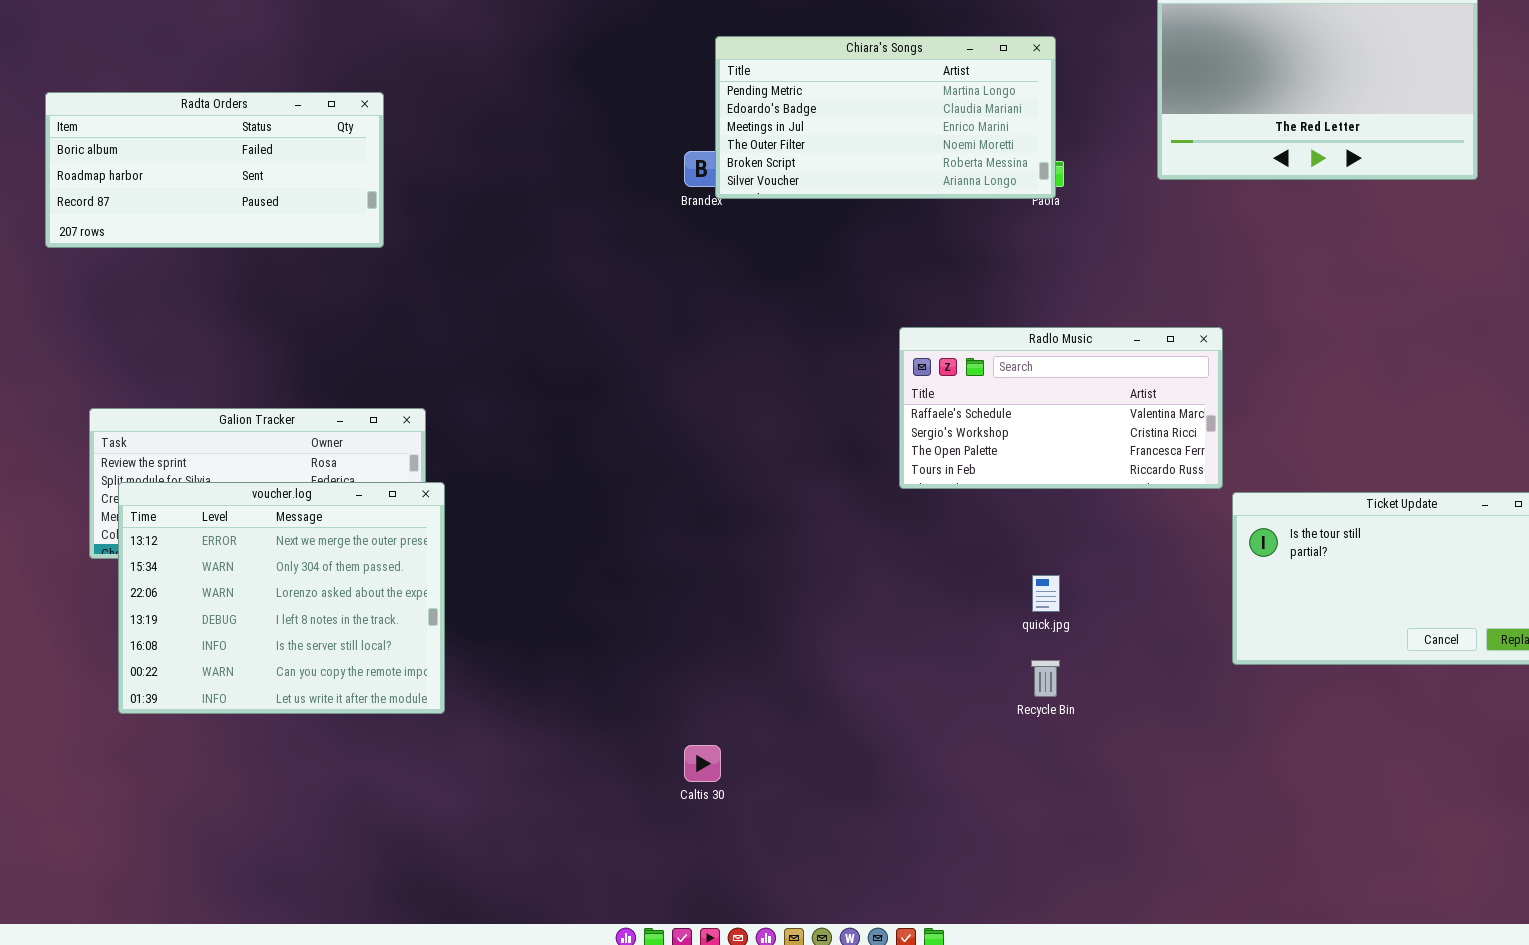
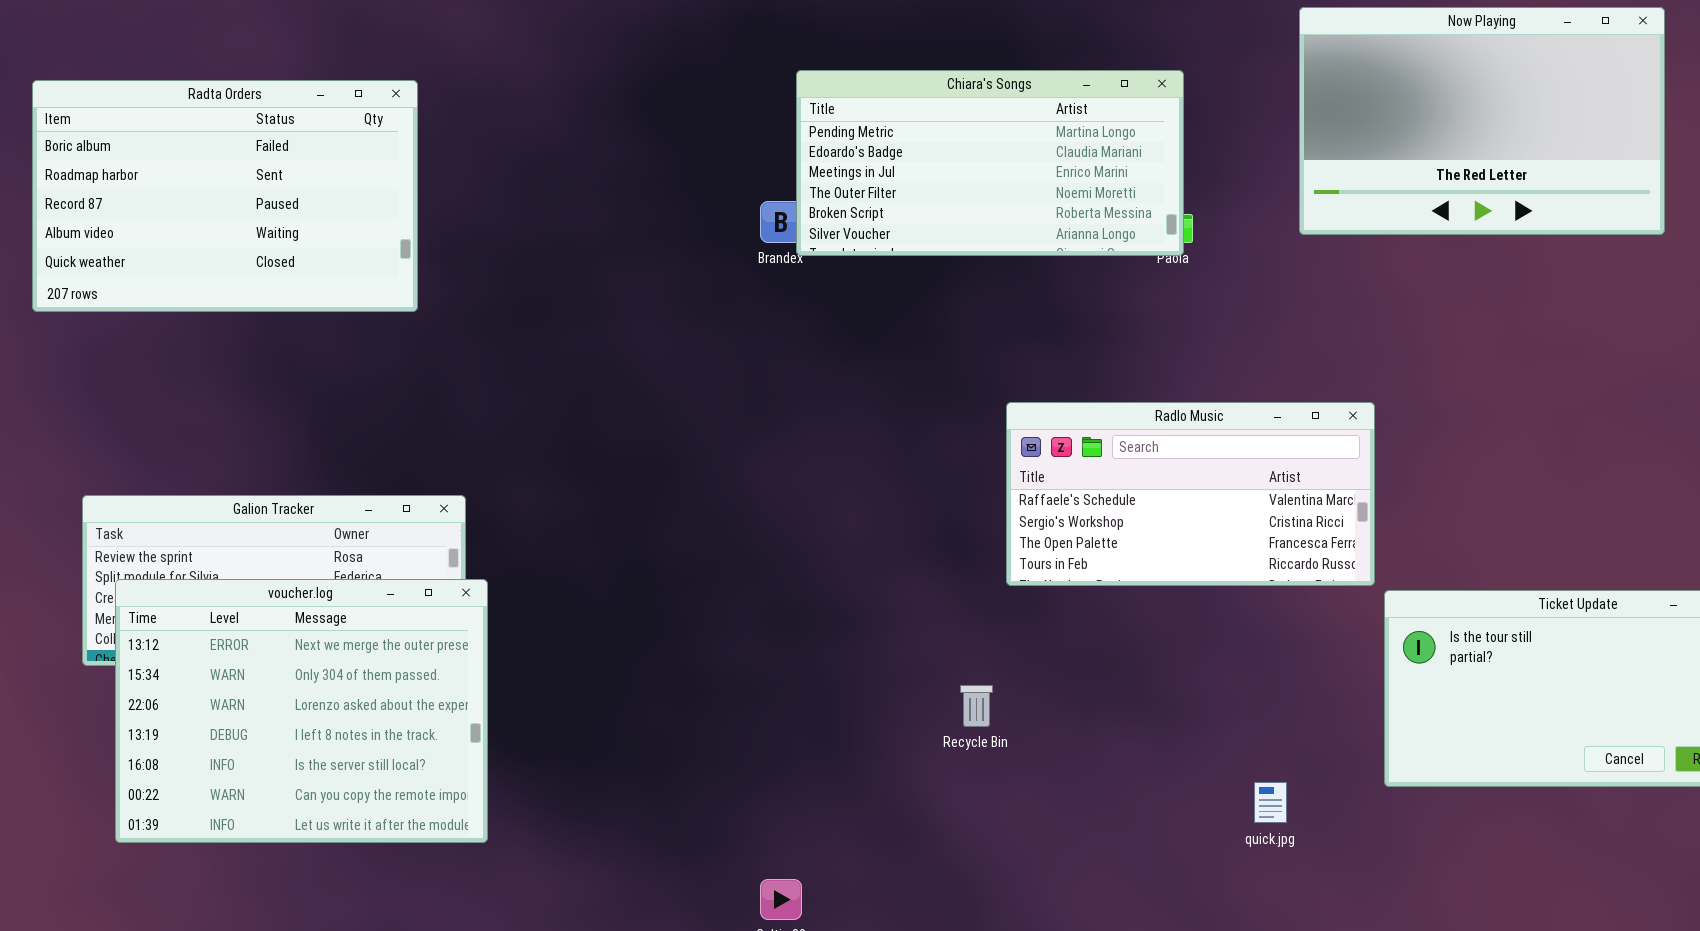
Radta Orders: [45,92,384,248] -> [32,80,418,312], resized
quick.jpg: [1032,575,1060,612] -> [1254,782,1287,823], moved
Recycle Bin: [1031,660,1060,697] -> [960,685,993,727], moved

